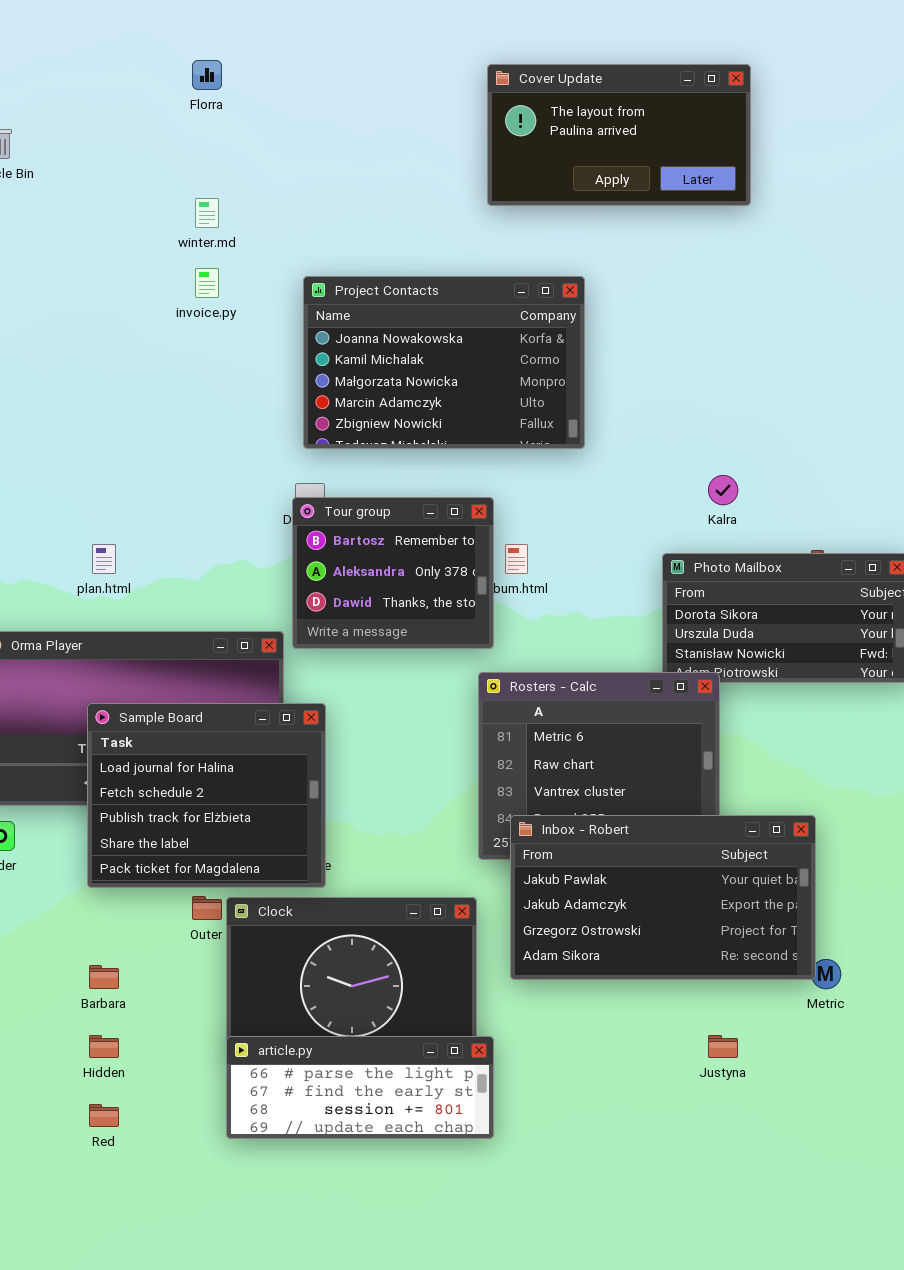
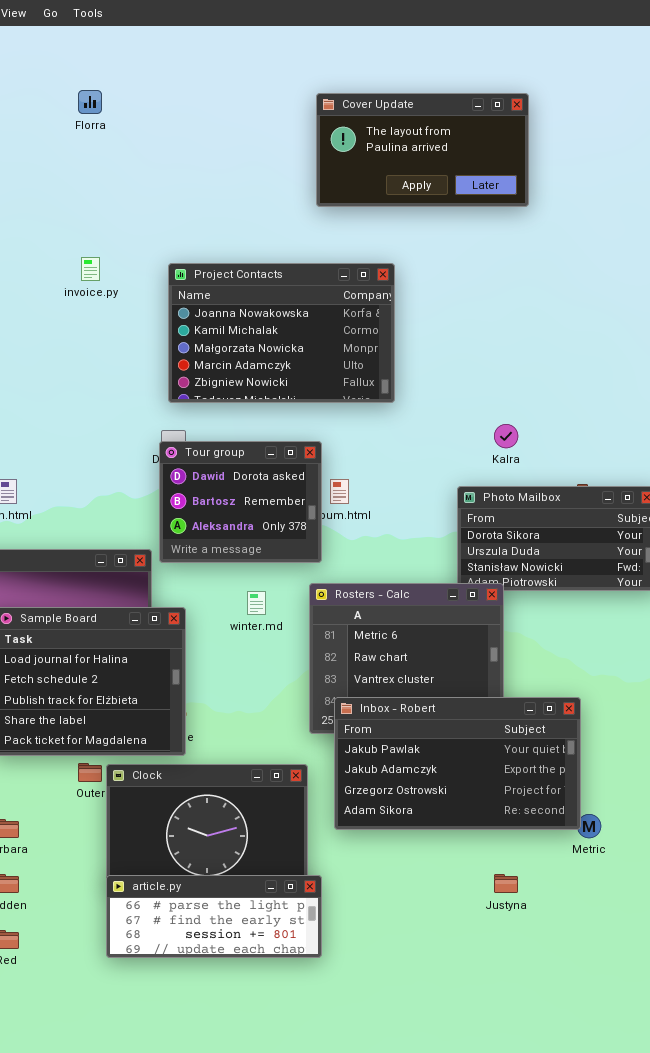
winter.md: [195,198,219,228] -> [247,591,266,615], moved
Tour group: [292,497,494,649] -> [159,441,322,563], scrolled up 1 row

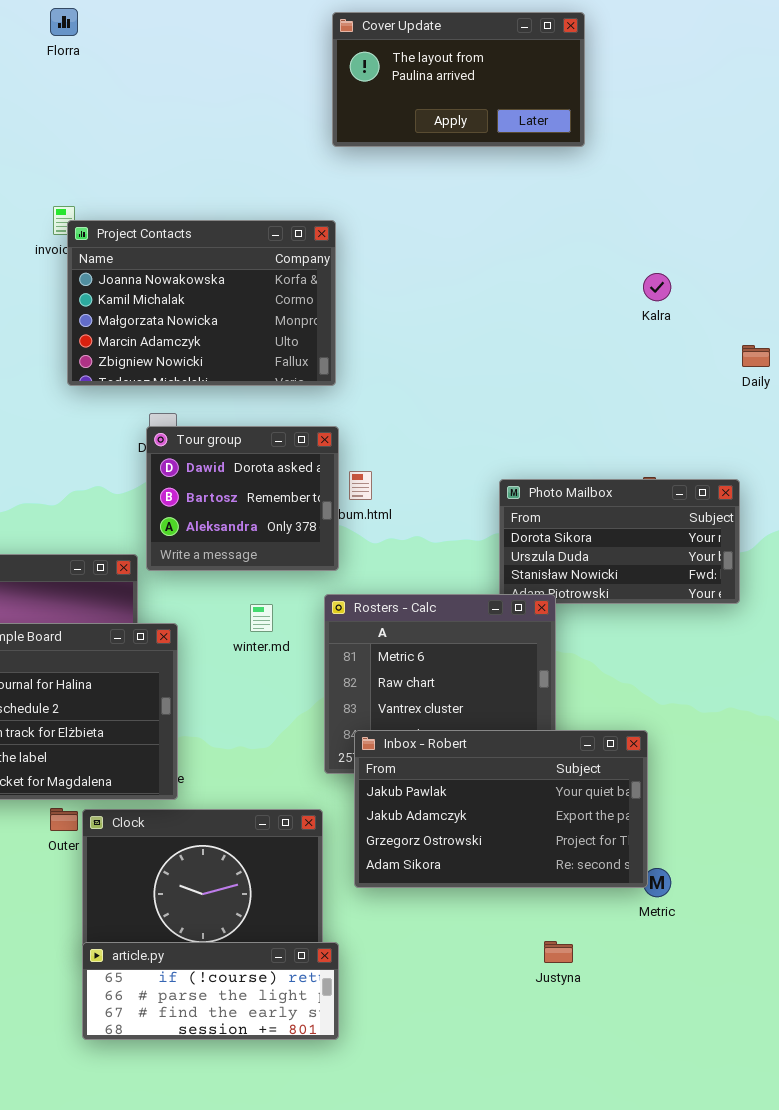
Project Contacts: [168,263,395,403] -> [67,220,336,386], moved
Kalra: [494,424,518,448] -> [643,273,671,301], moved
article.py: [106,875,322,958] -> [82,942,339,1040], scrolled up 1 row

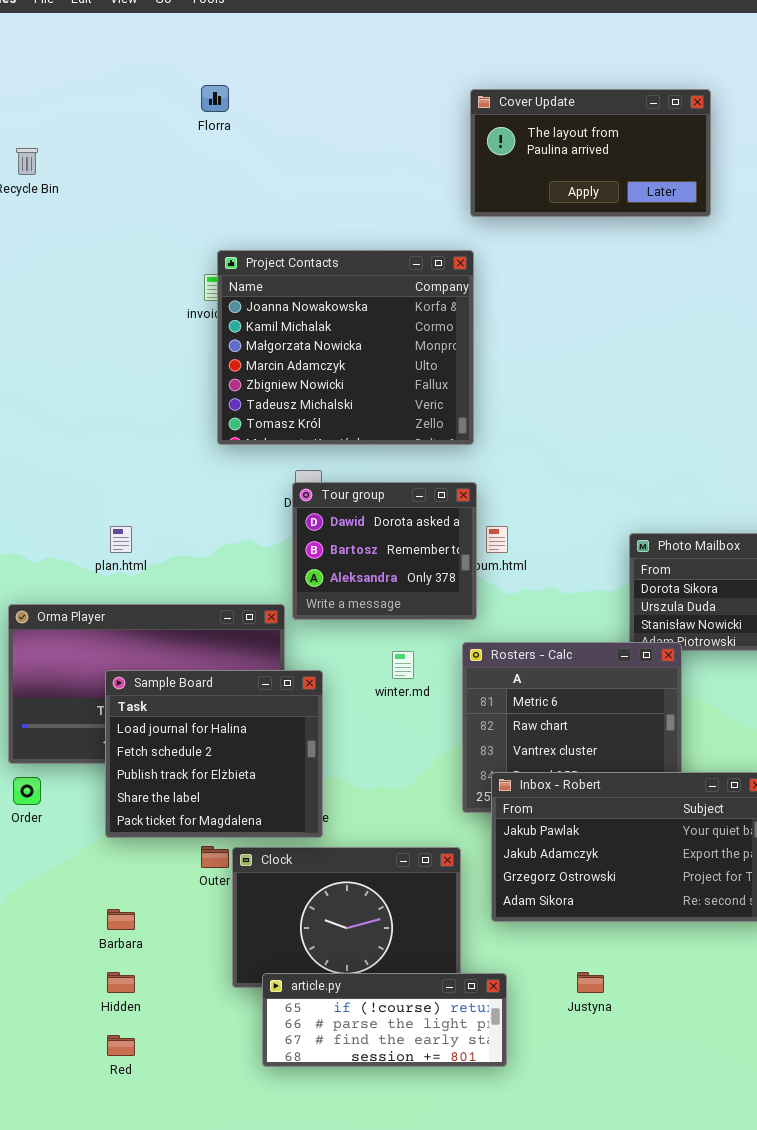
Project Contacts: [67,220,336,386] -> [217,250,474,445], resized
Justyna: [544,941,573,963] -> [577,972,604,993], moved
article.py: [82,942,339,1040] -> [262,973,507,1067], moved

